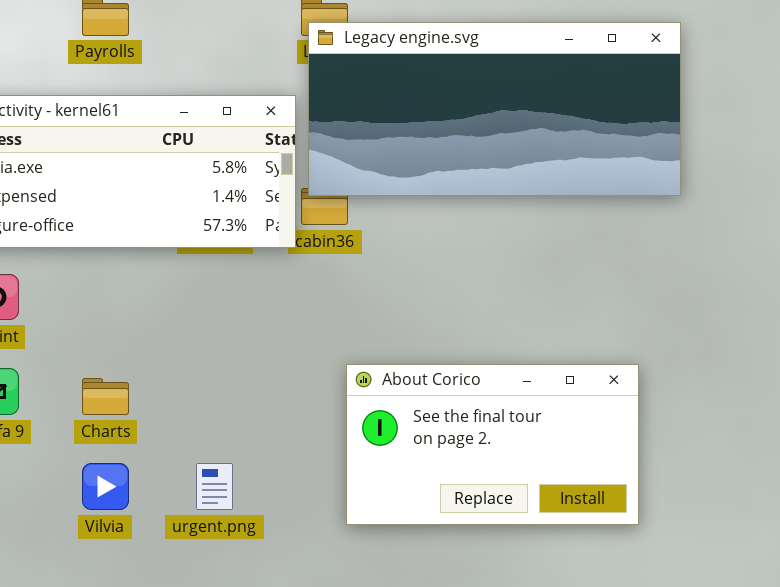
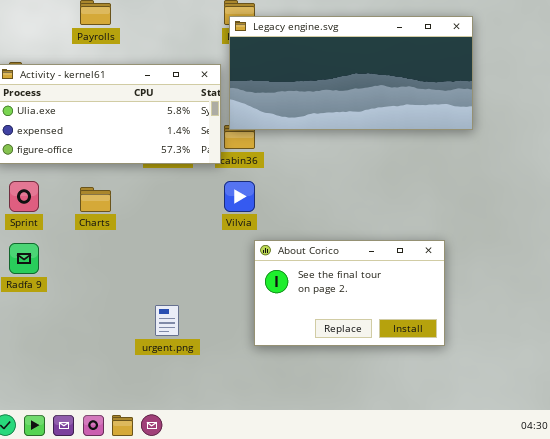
Charts: [82,378,129,415] -> [80,187,111,212], moved
Vilvia: [82,463,129,510] -> [224,181,255,212], moved

